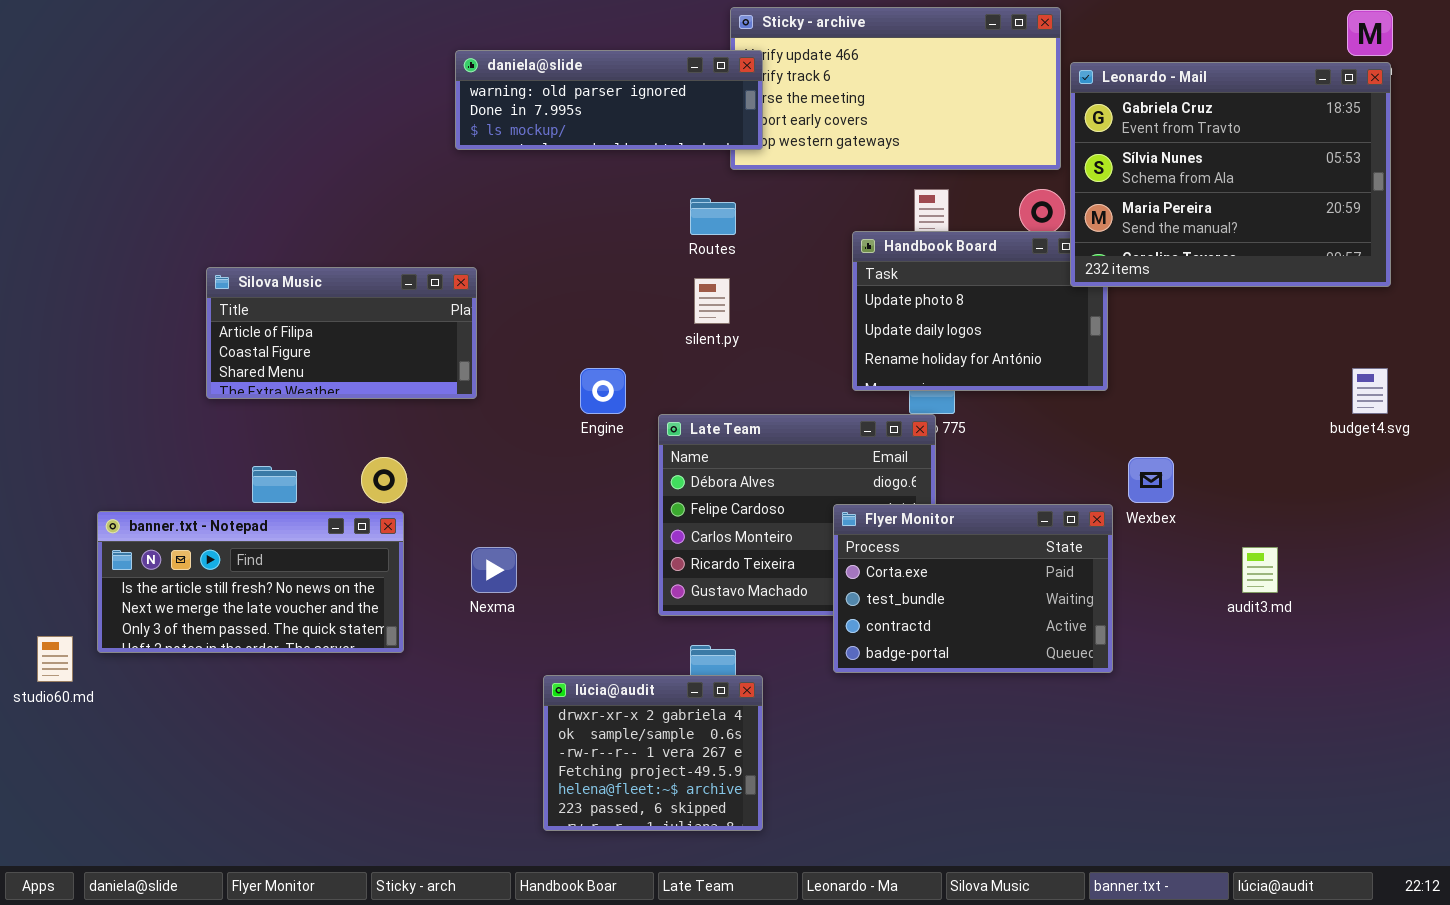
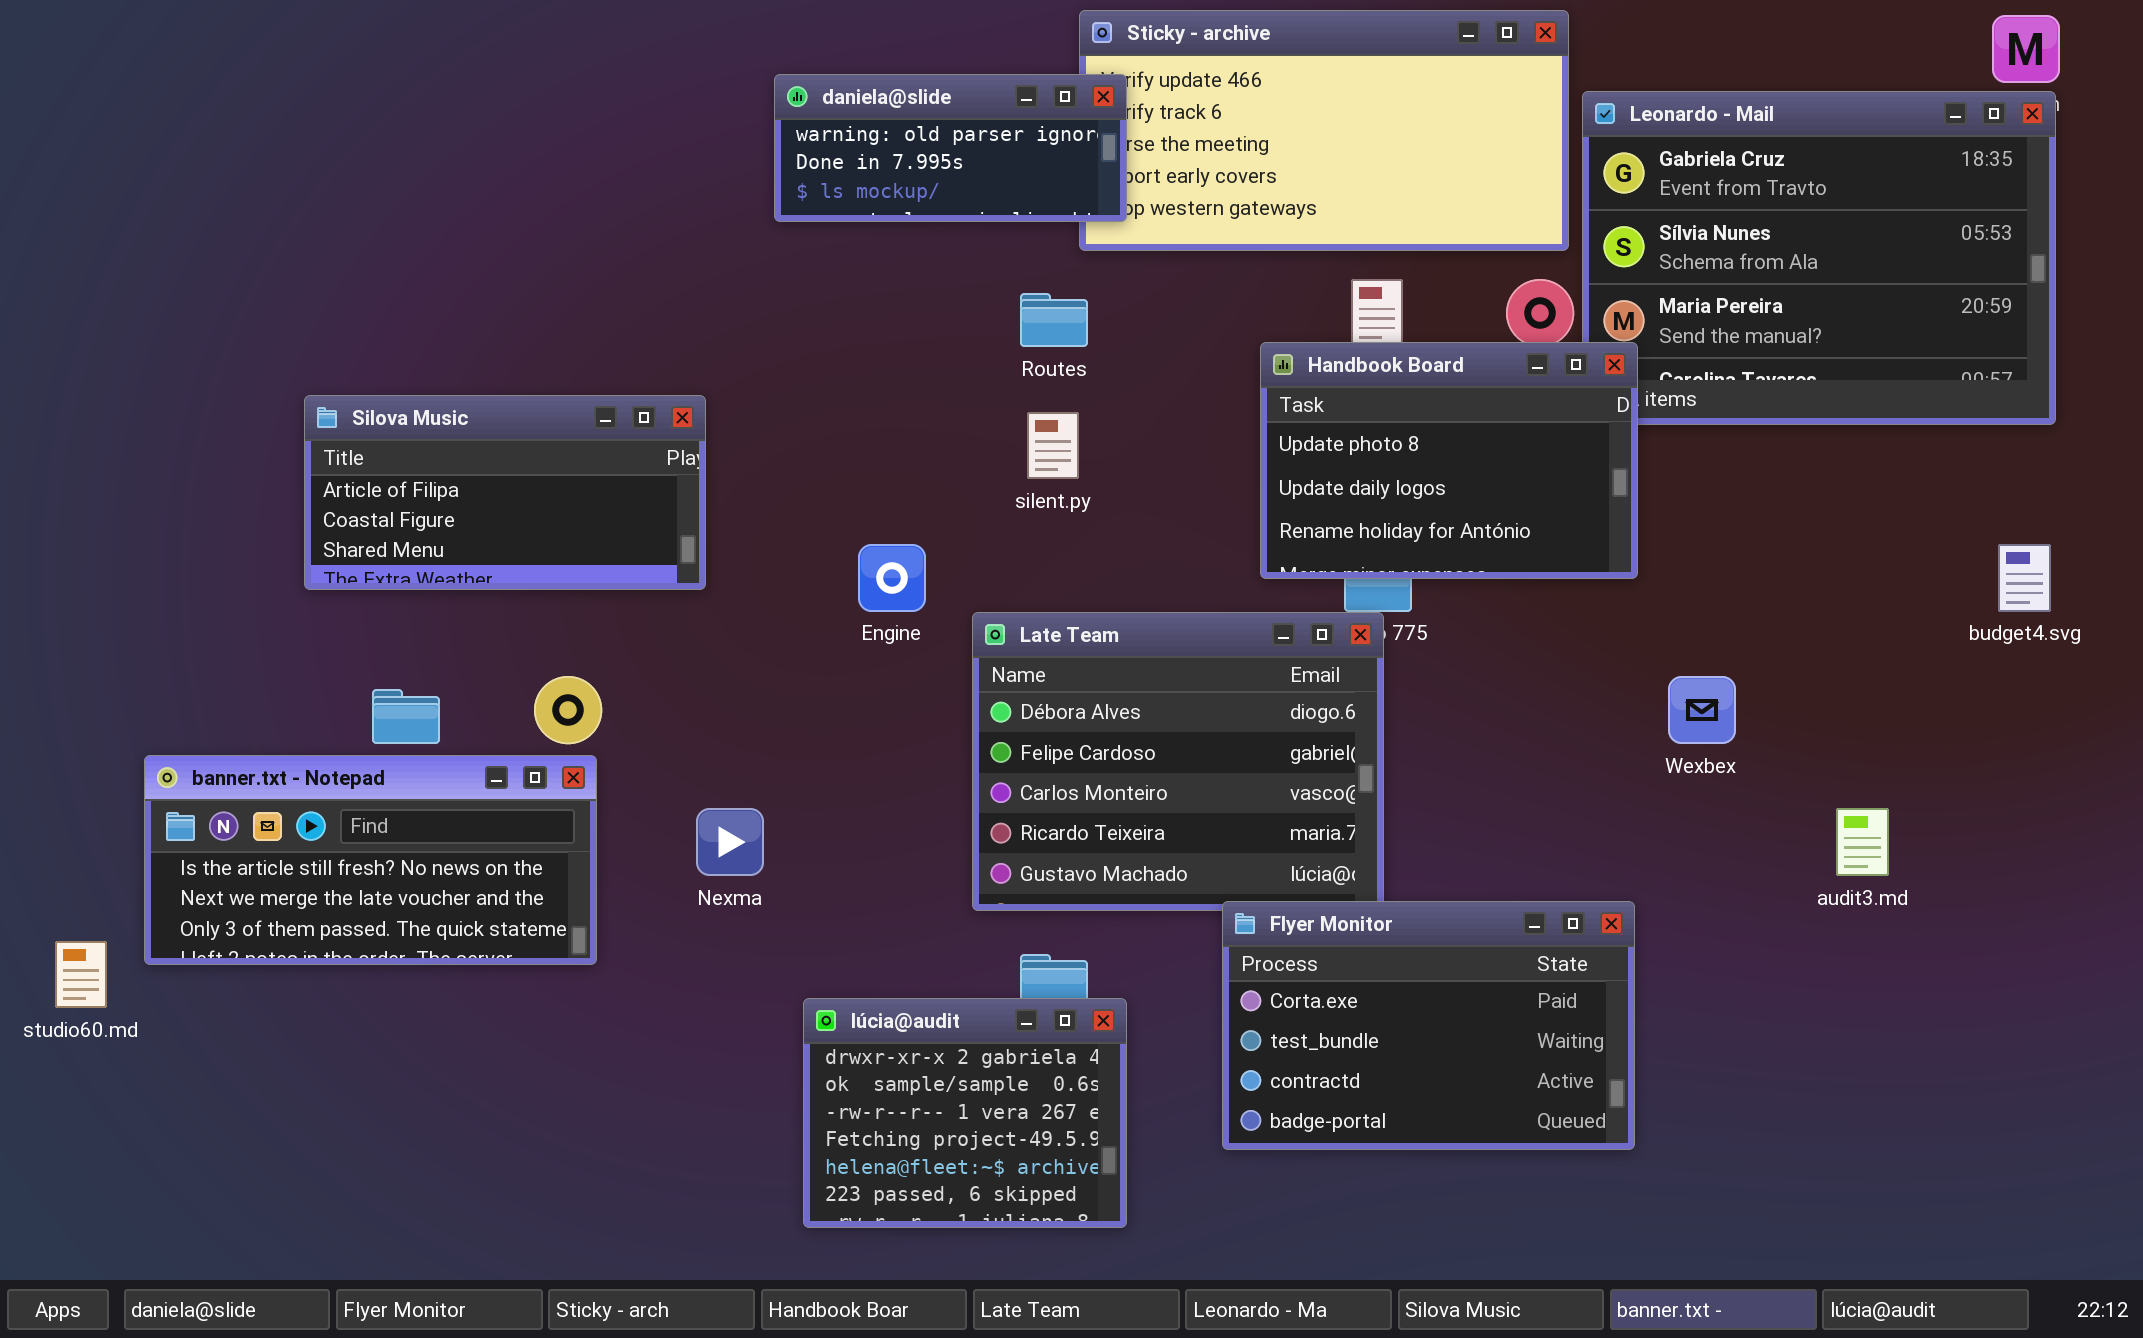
daniela@slide: [455,50,763,150] -> [774,74,1127,222], resized
Handbook Board: [852,231,1108,391] -> [1260,342,1638,579], raised
Flyer Monitor: [833,504,1113,673] -> [1222,901,1635,1150], moved

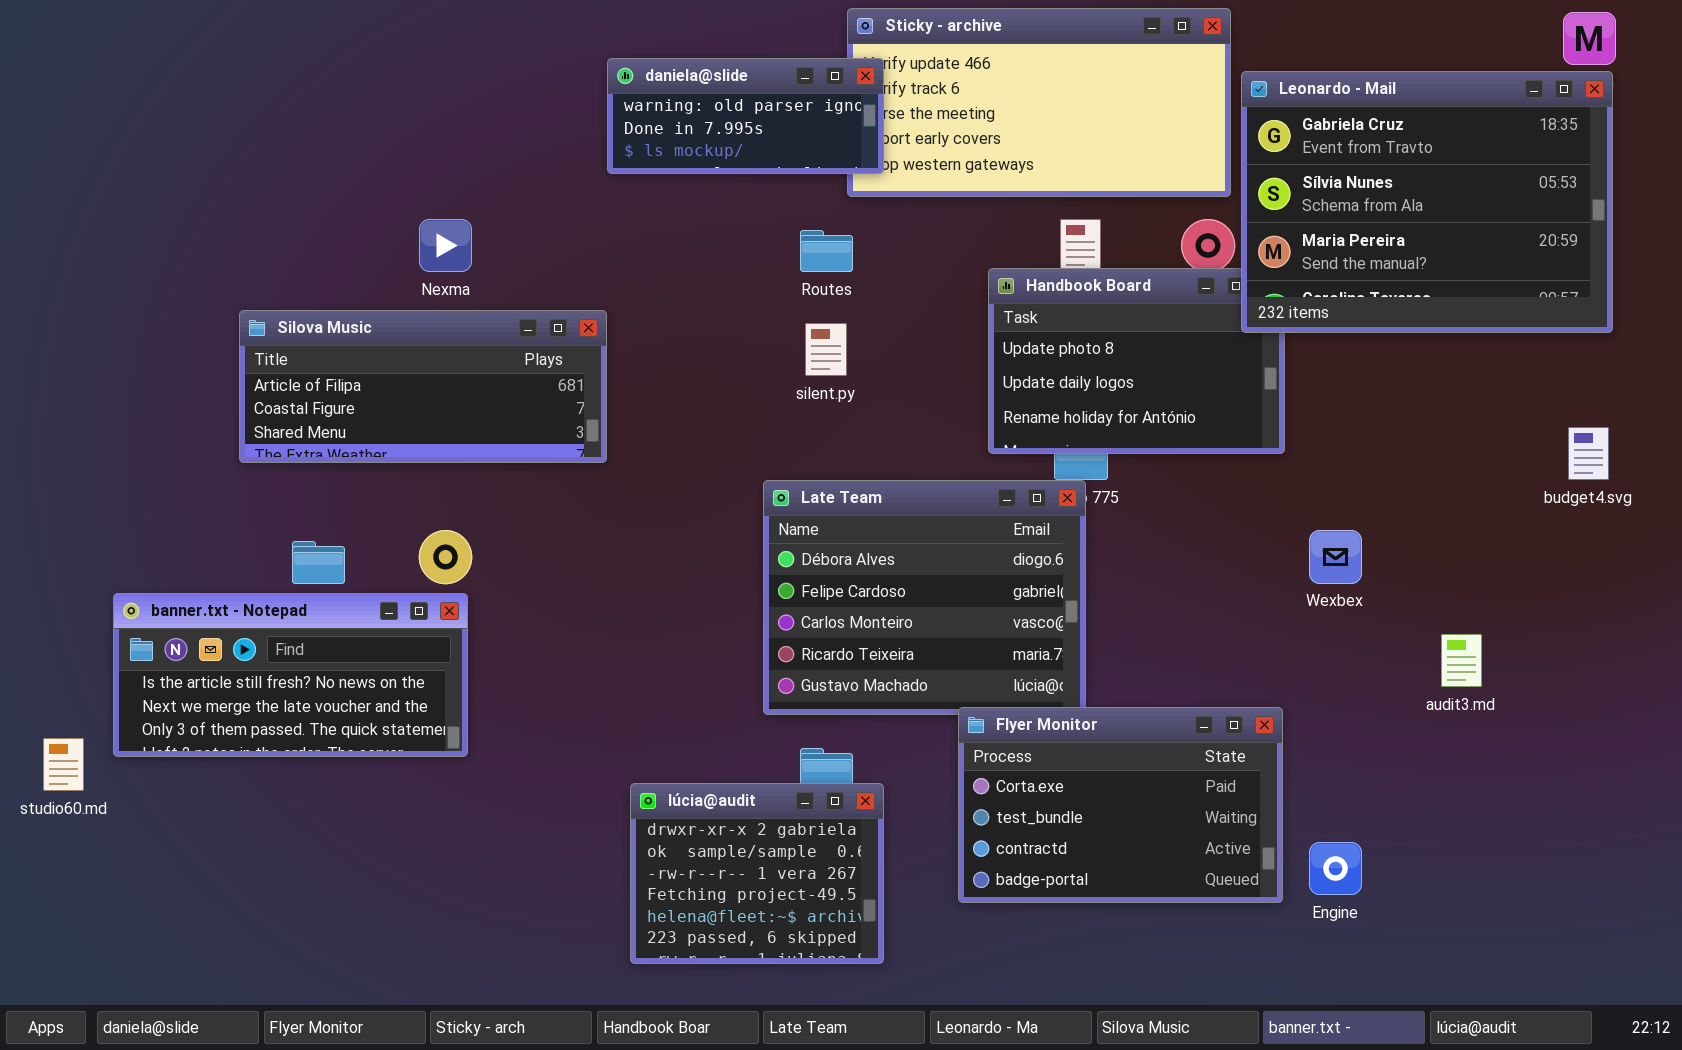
Leonardo - Mail: [1582,91,2056,425] -> [1241,71,1613,333], raised
Silova Music: [304,395,706,590] -> [239,310,607,463], resized
Engine: [858,544,926,612] -> [1309,842,1362,895], moved
Nexma: [696,808,764,876] -> [419,219,472,272], moved

